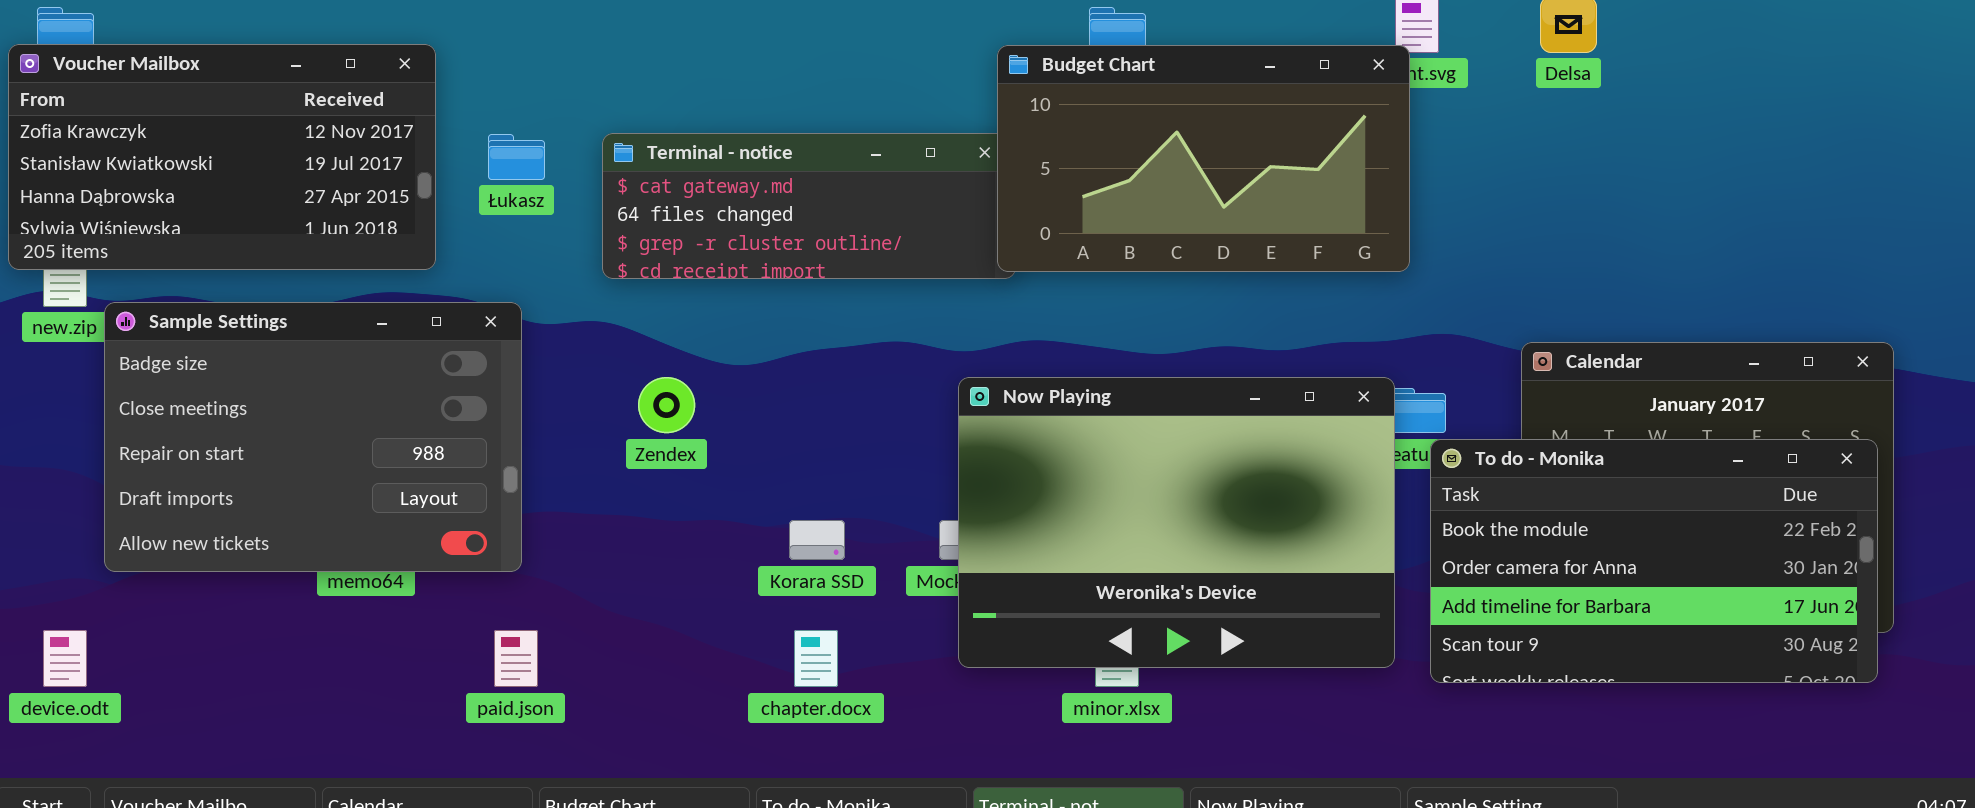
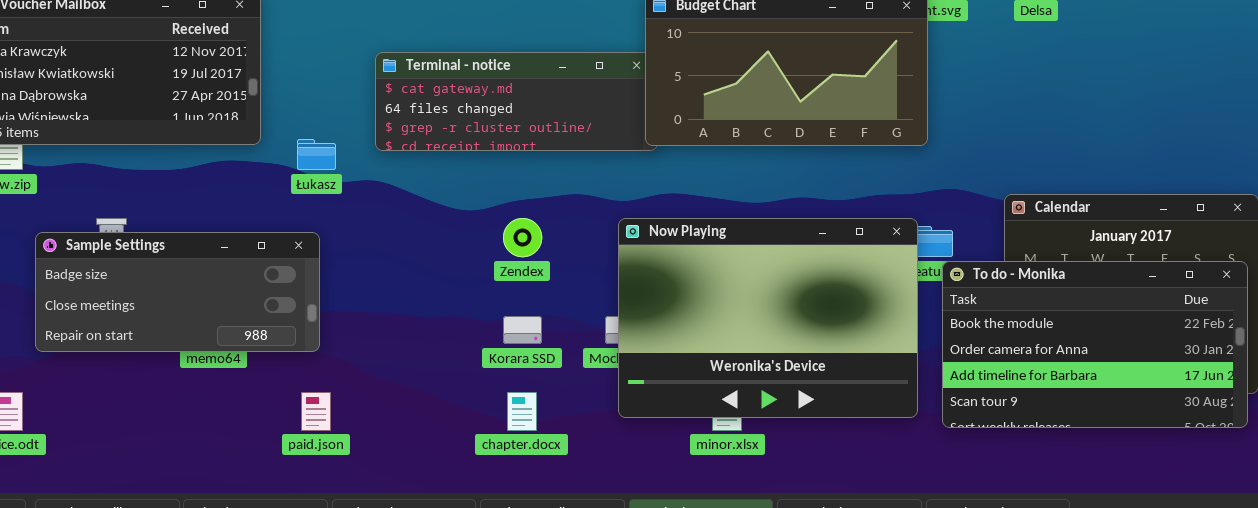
Łukasz: [488,134,545,180] -> [297,139,336,170], moved
Sample Settings: [104,302,522,572] -> [35,232,320,352], resized
Zendex: [638,377,695,433] -> [503,218,542,257], moved

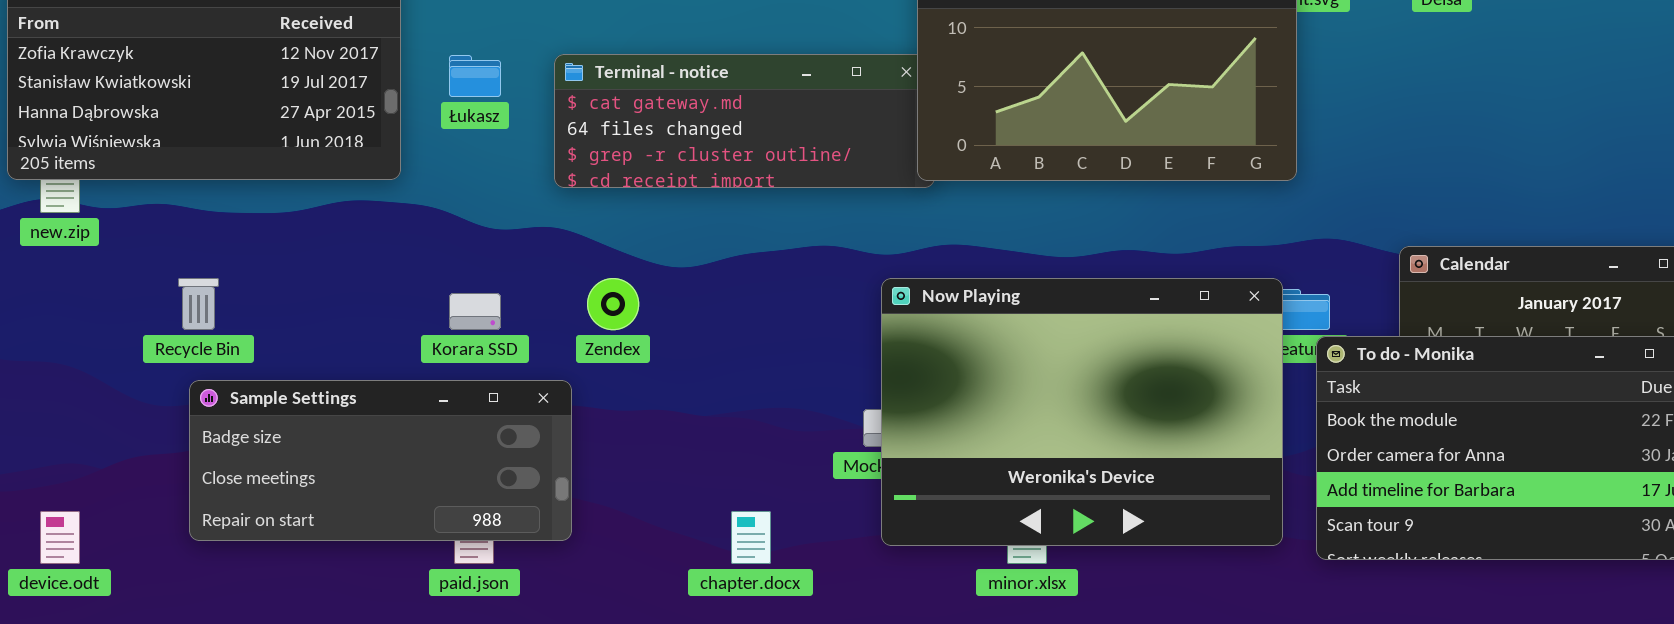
Łukasz: [297,139,336,170] -> [449,55,501,97], moved
Zendex: [503,218,542,257] -> [587,278,639,330], moved
Sample Settings: [35,232,320,352] -> [189,380,572,541], moved
Korara SSD: [503,316,542,344] -> [449,293,501,330], moved

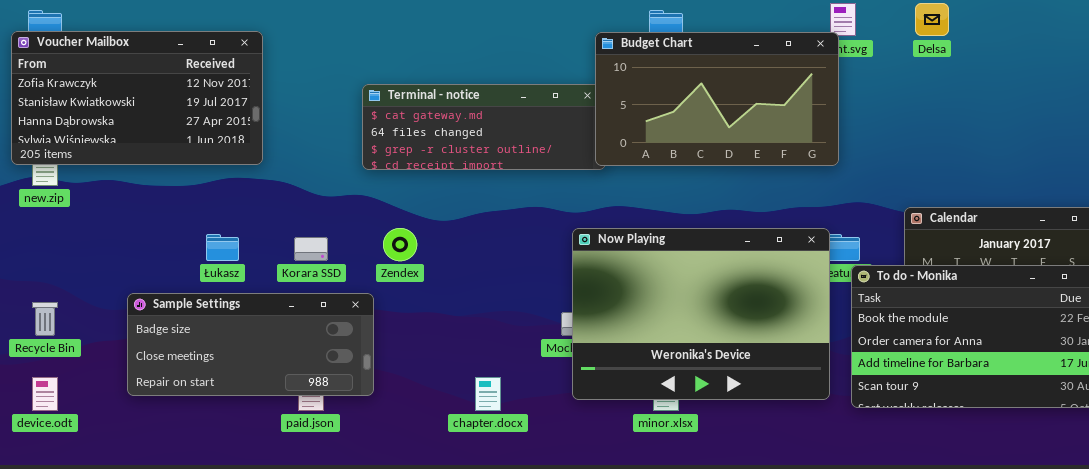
Łukasz: [449,55,501,97] -> [206,234,239,261], moved
Recycle Bin: [178,278,219,330] -> [32,302,58,336], moved

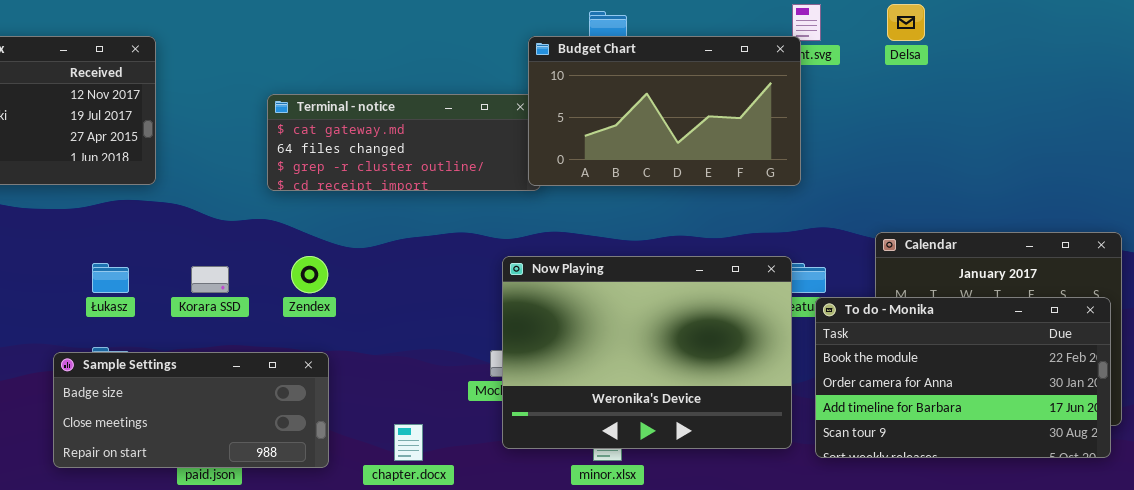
Sample Settings: [127,293,374,396] -> [53,352,329,468], moved

